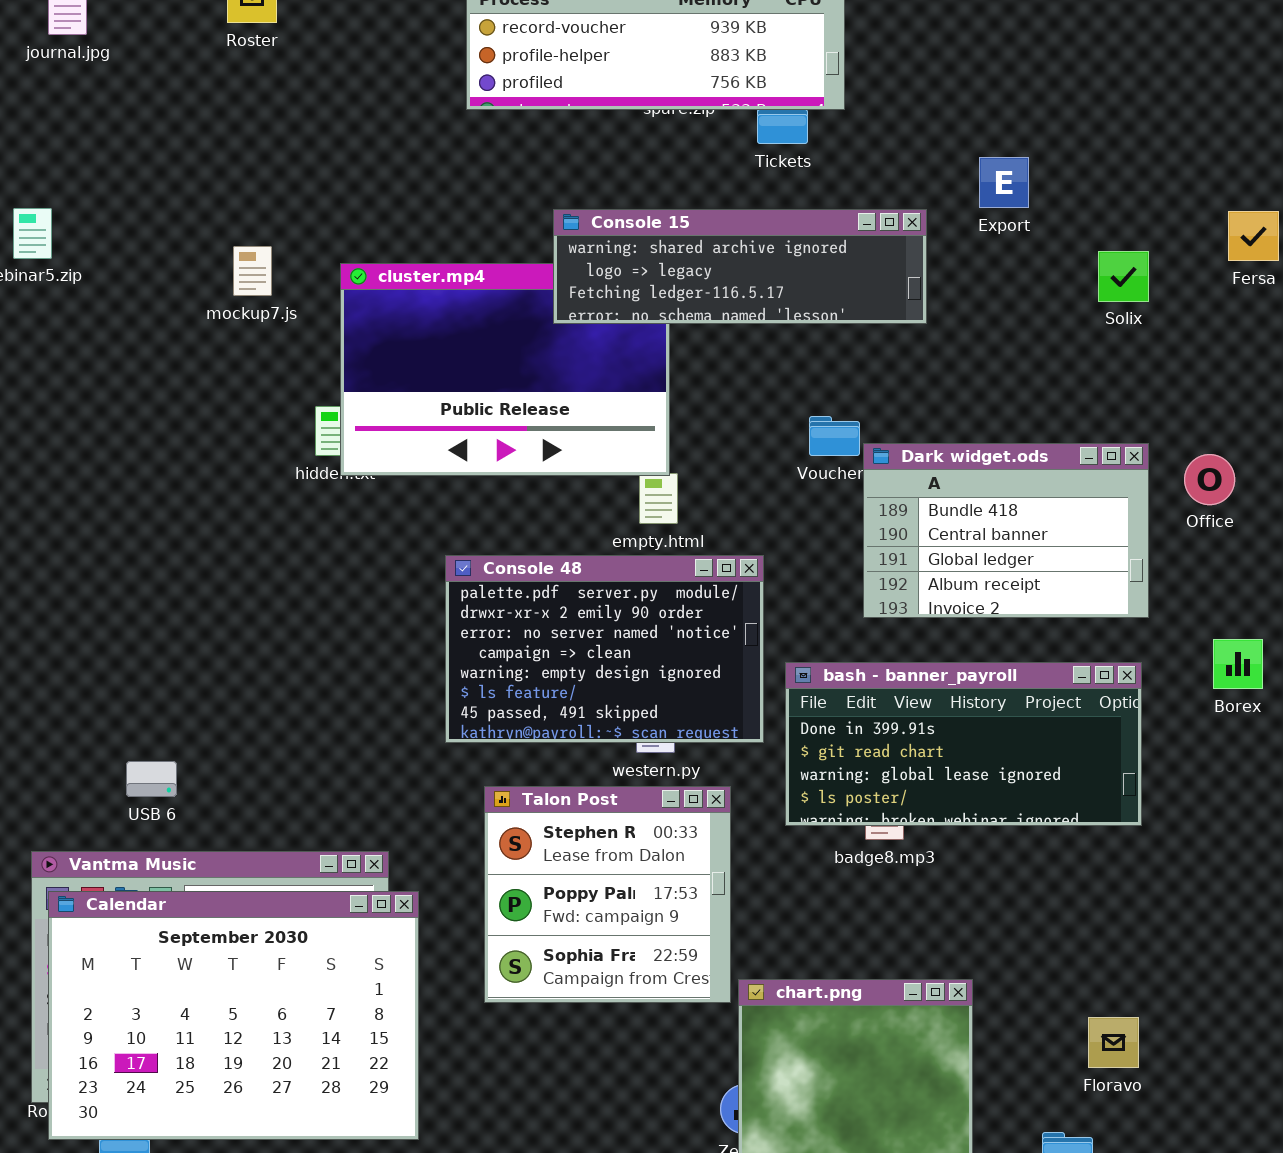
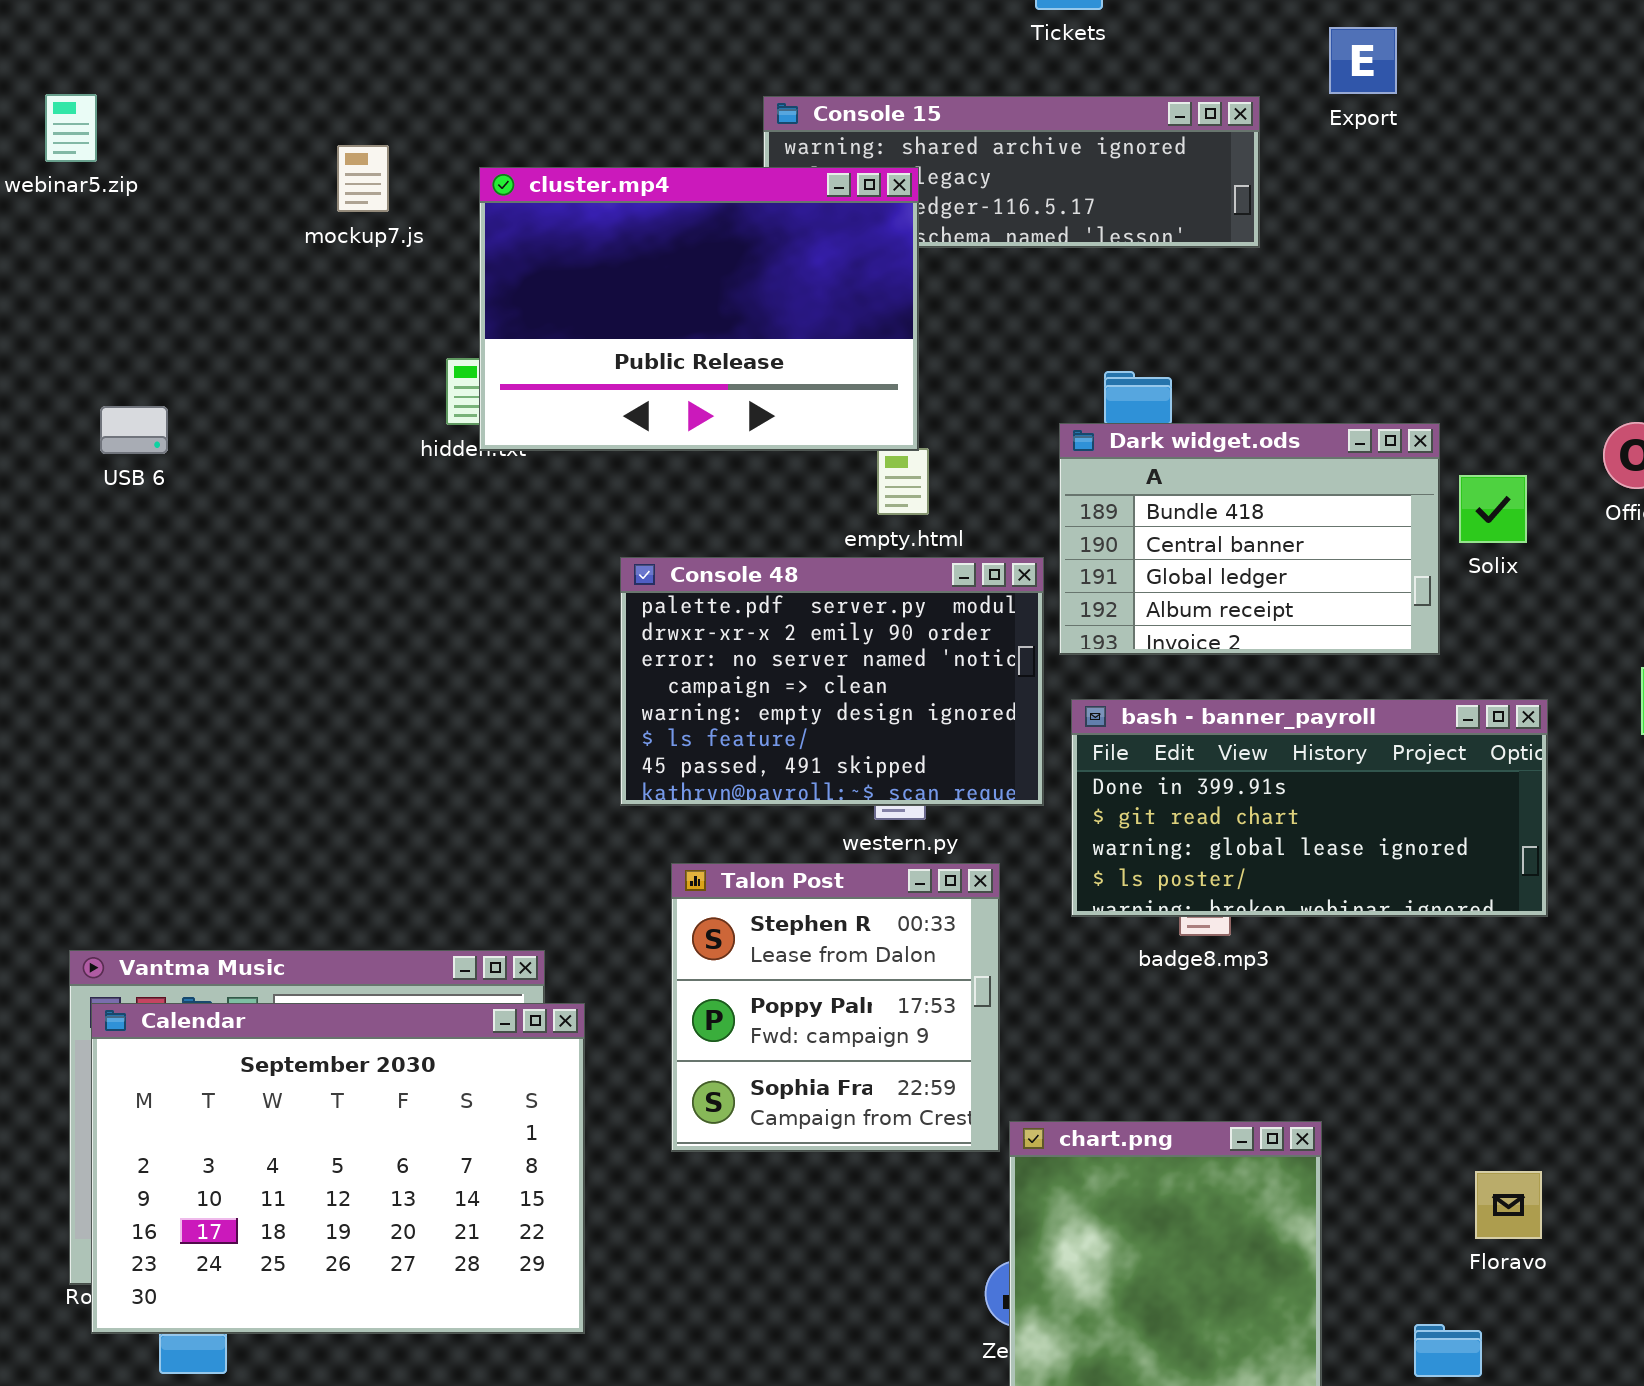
Solix: [1098,251,1149,302] -> [1459,475,1527,543], moved
cluster.mp4: [340,263,670,476] -> [479,167,919,451], raised
Dark widget.ods: [863,443,1149,618] -> [1059,423,1440,655], moved
USB 6: [126,761,177,797] -> [100,406,168,454], moved

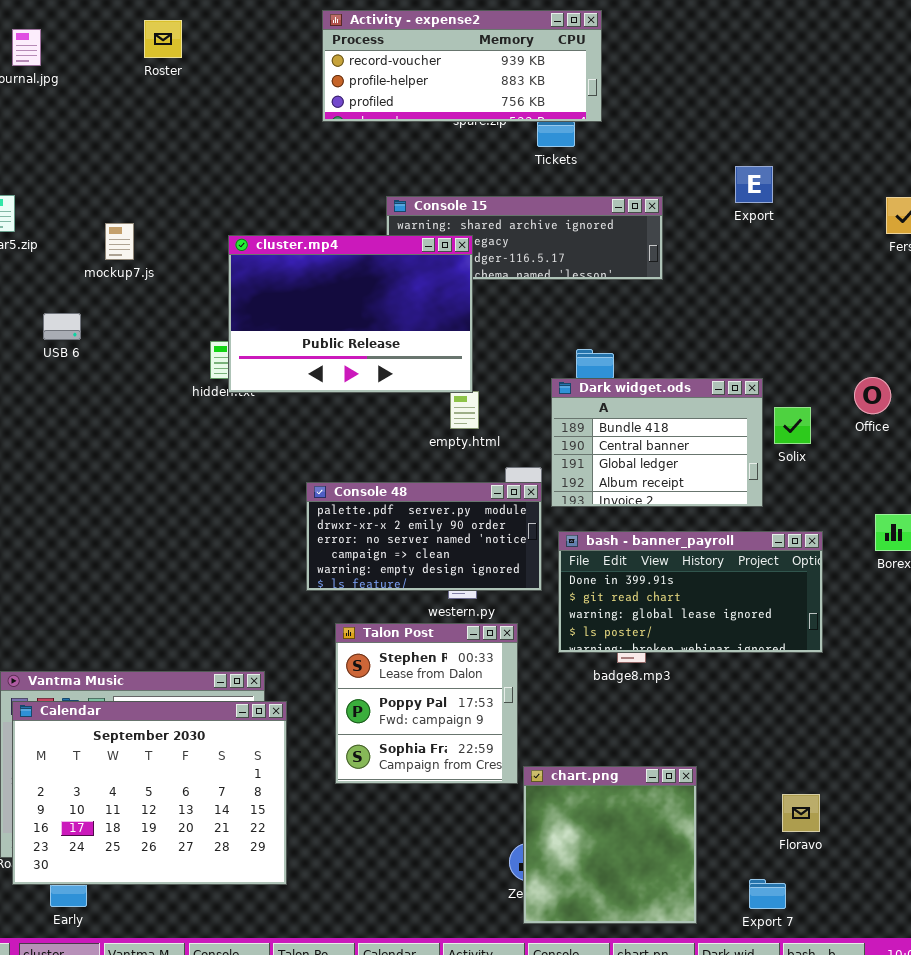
Export: [1329,27,1397,94] -> [735,166,773,203], moved
mockup7.js: [337,145,389,212] -> [105,223,134,260], moved
USB 6: [100,406,168,454] -> [43,313,81,340], moved
Console 48: [620,557,1044,806] -> [306,482,542,591], resized

